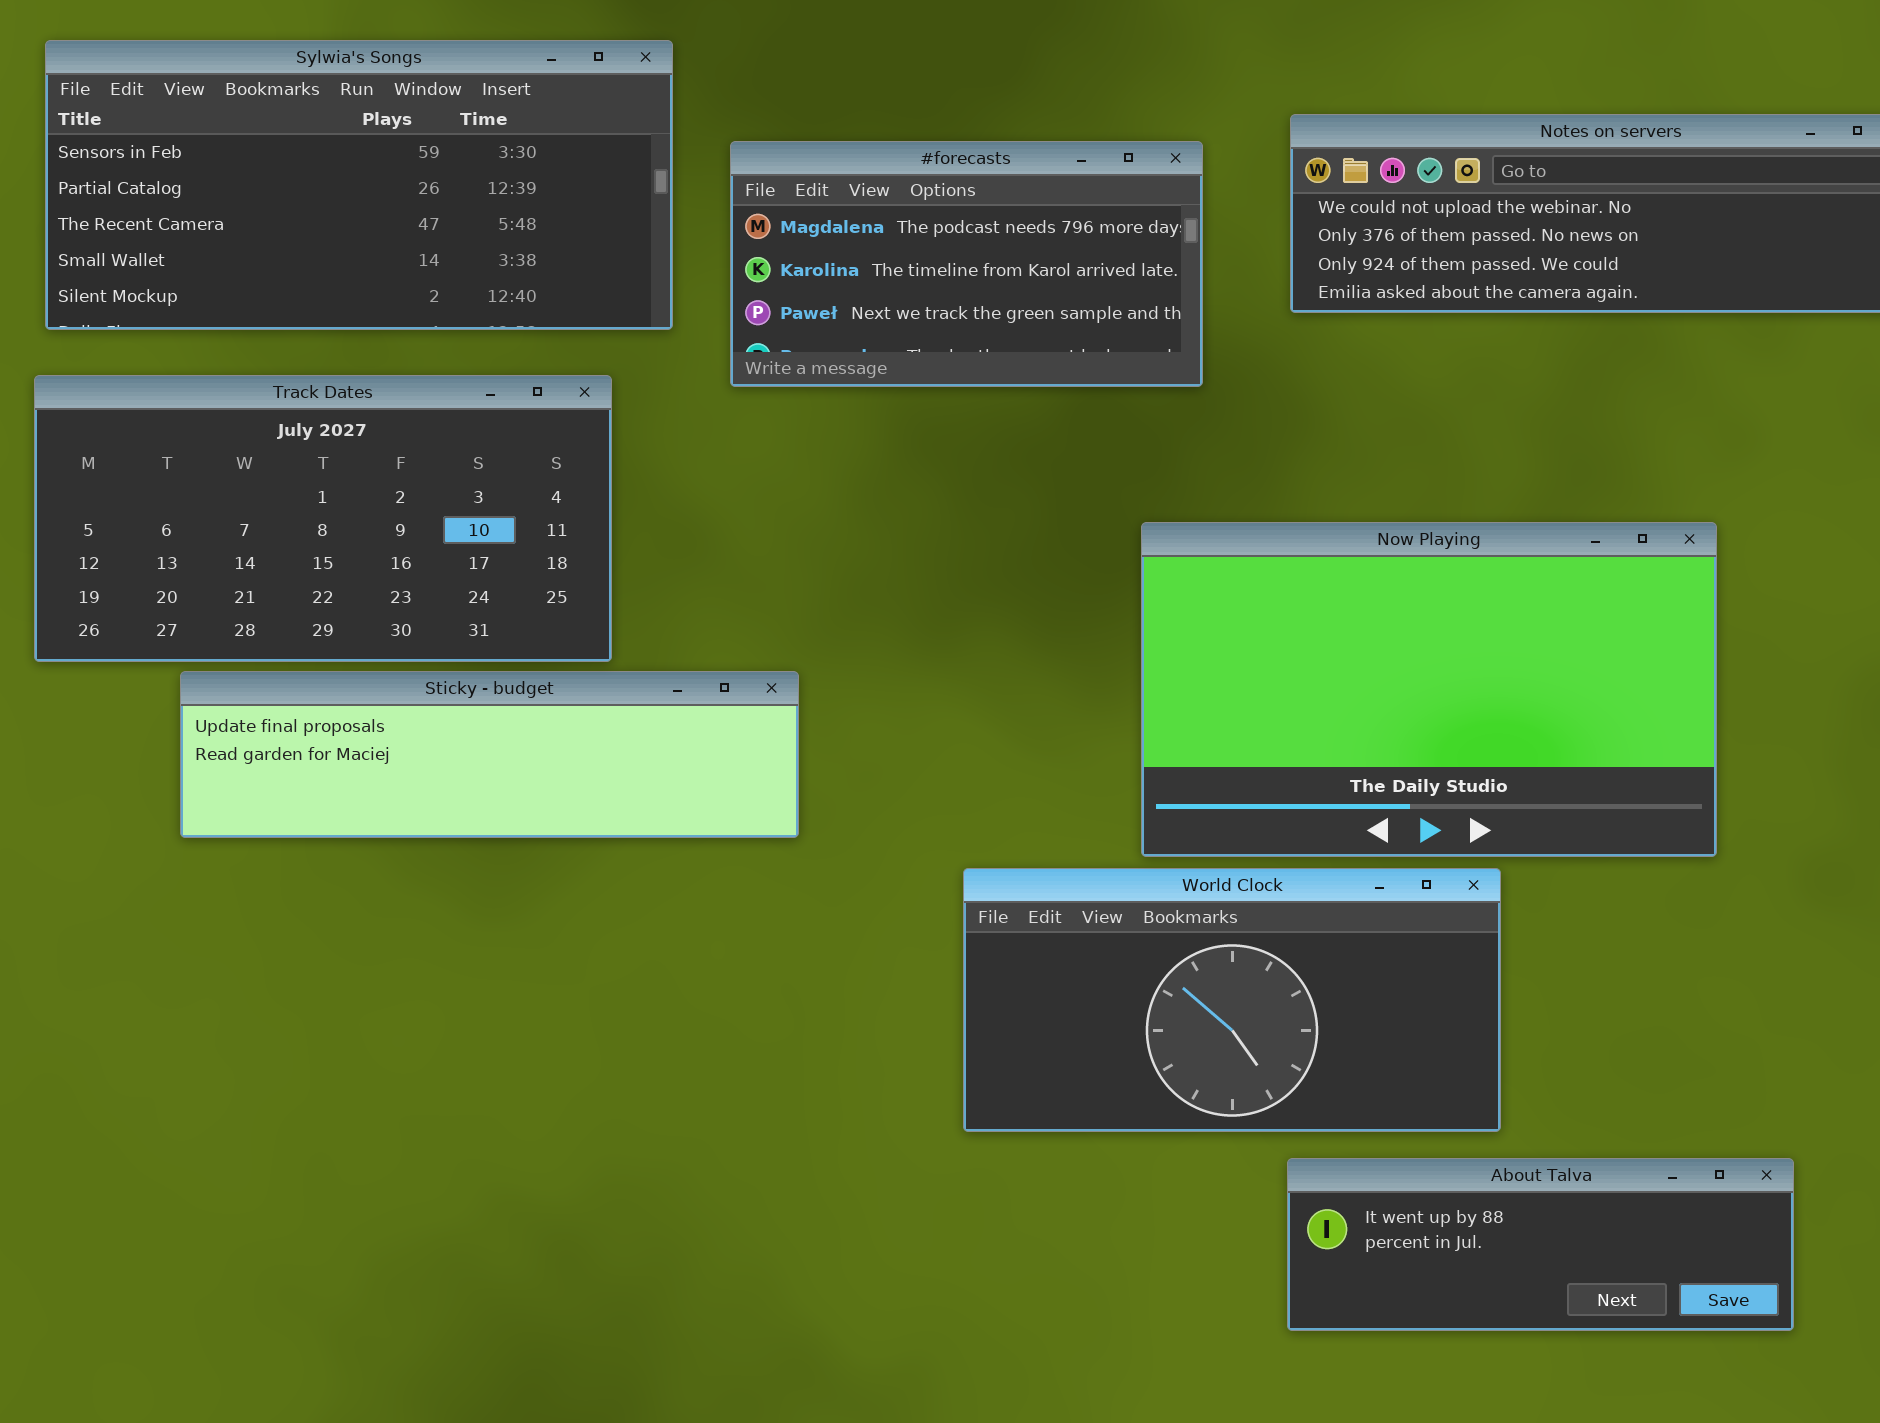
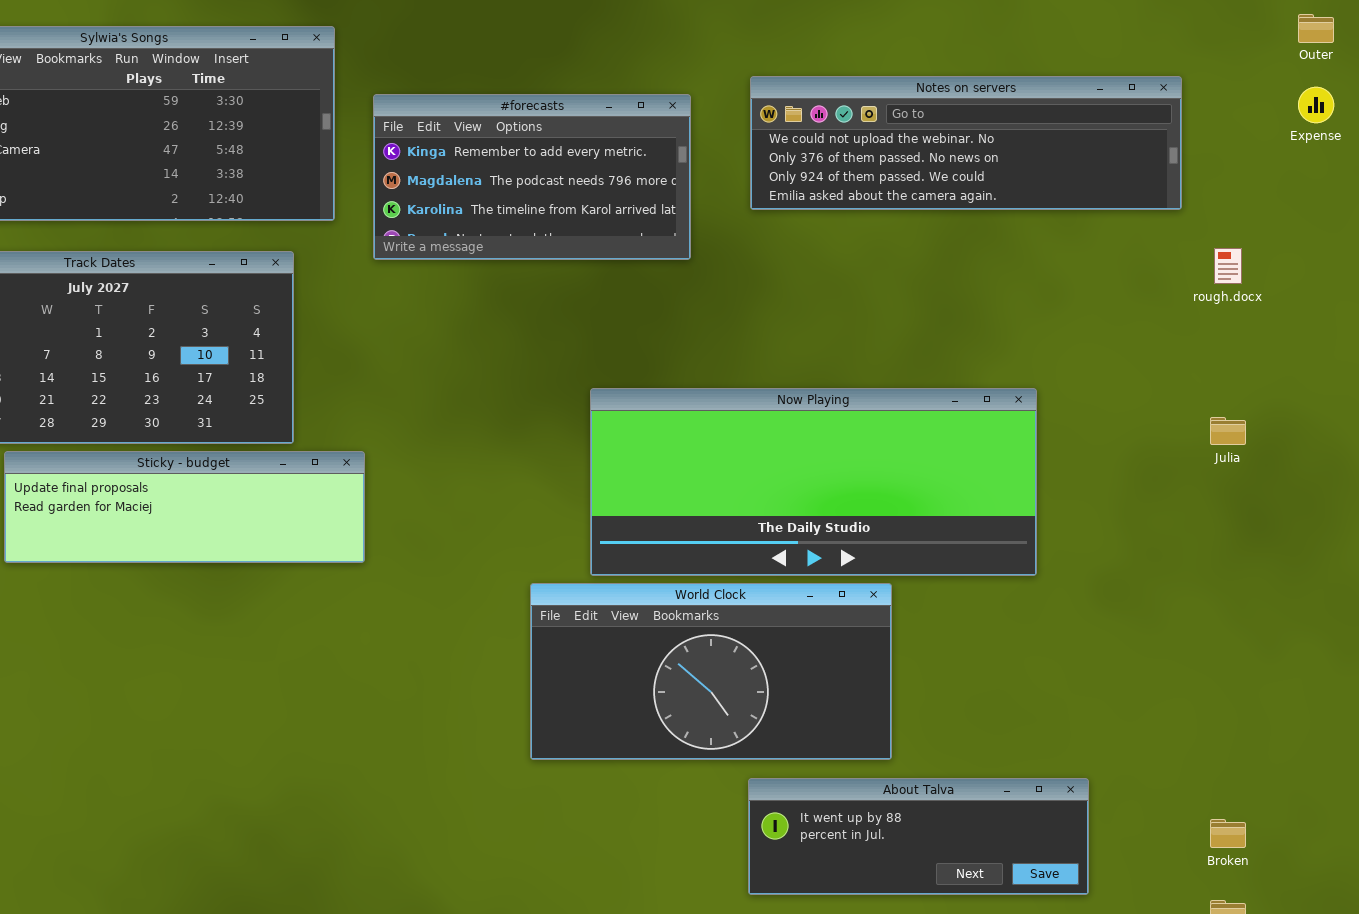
#forecasts: [730,141,1203,387] -> [373,94,691,260], scrolled up 1 row
Now Playing: [1141,522,1717,857] -> [590,388,1037,576], resized
Sticky - budget: [180,671,799,838] -> [4,451,365,563], resized

